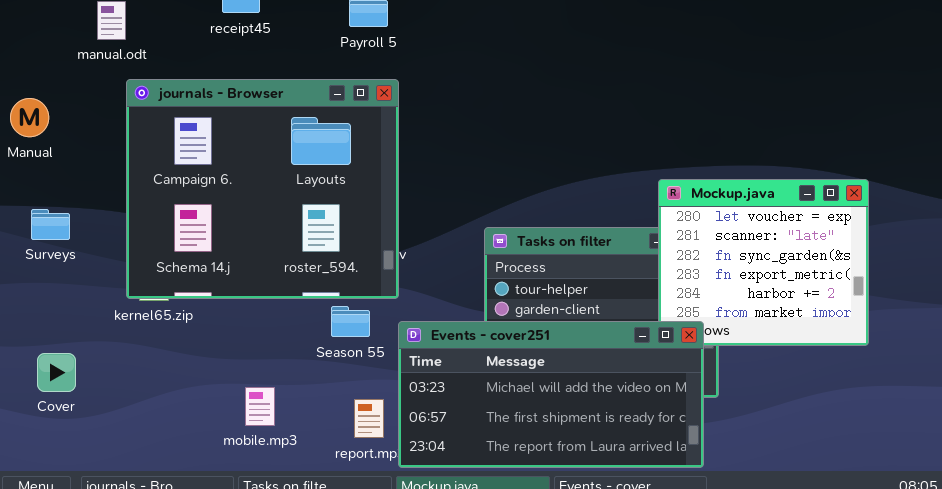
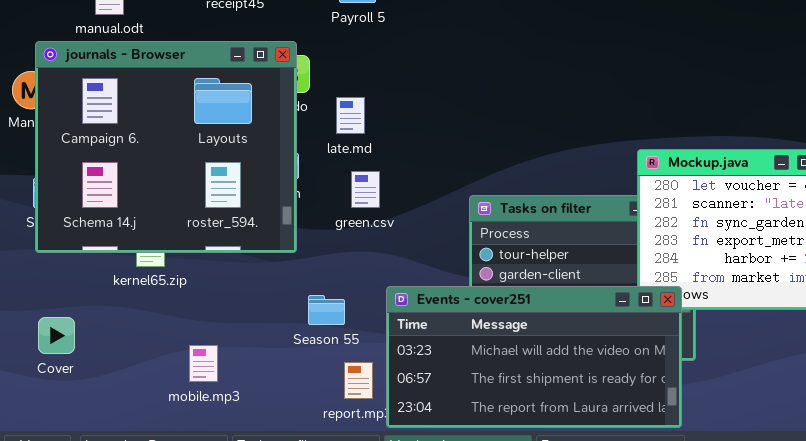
journals - Browser: [126,79,399,299] -> [35,41,297,253], moved
Season 55: [331,306,370,337] -> [308,295,345,325], moved
mobile.mp3: [245,387,275,426] -> [189,345,218,382], moved

